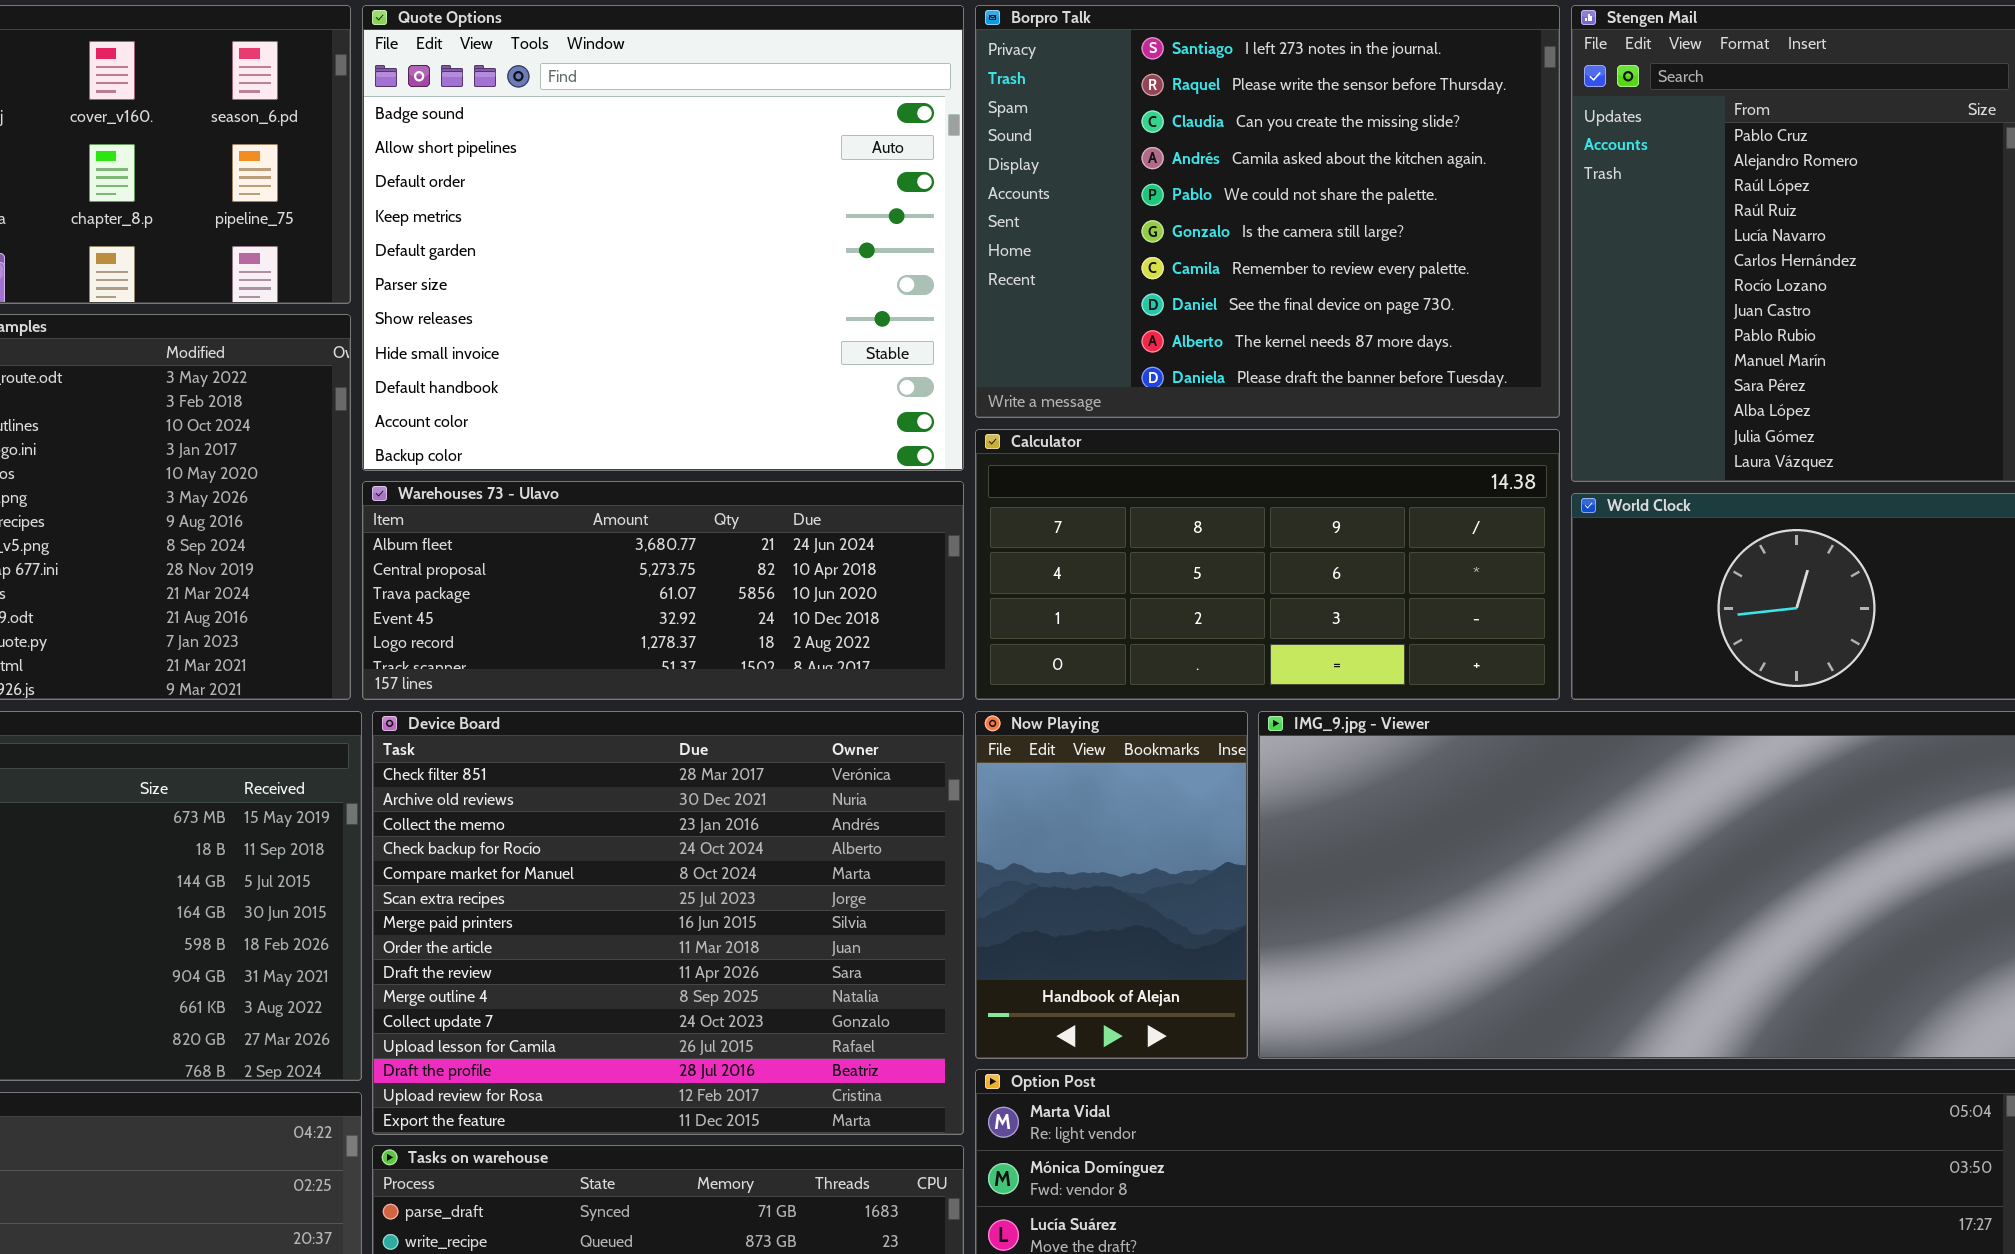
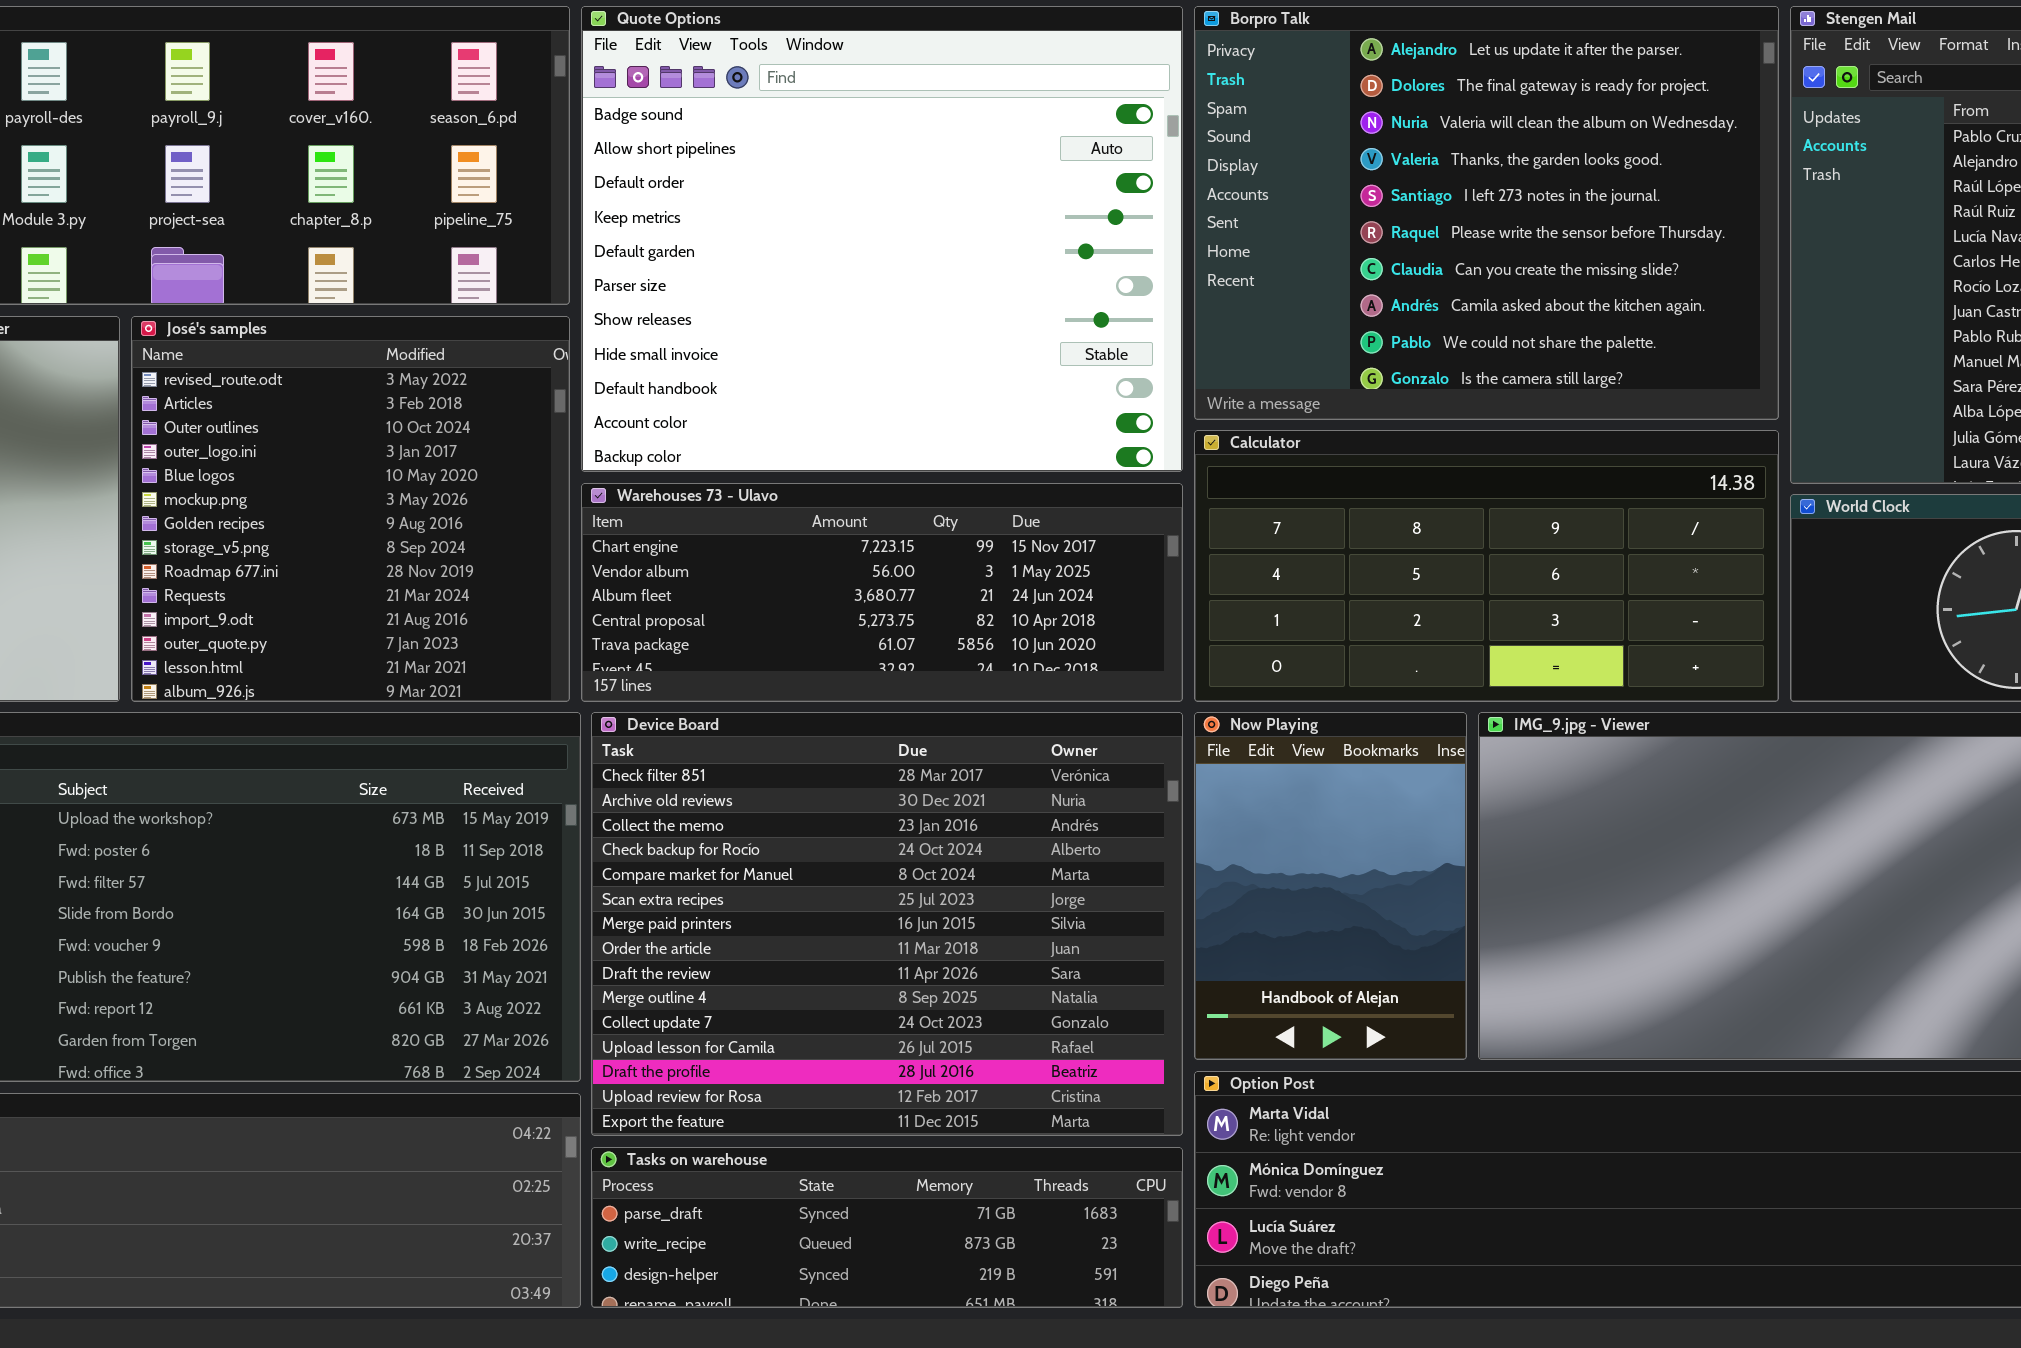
Borpro Talk: [975,5,1560,418] -> [1194,6,1779,420], scrolled up 4 rows
Warehouses 73 - Ulavo: [362,481,964,700] -> [581,483,1183,702], scrolled up 2 rows

